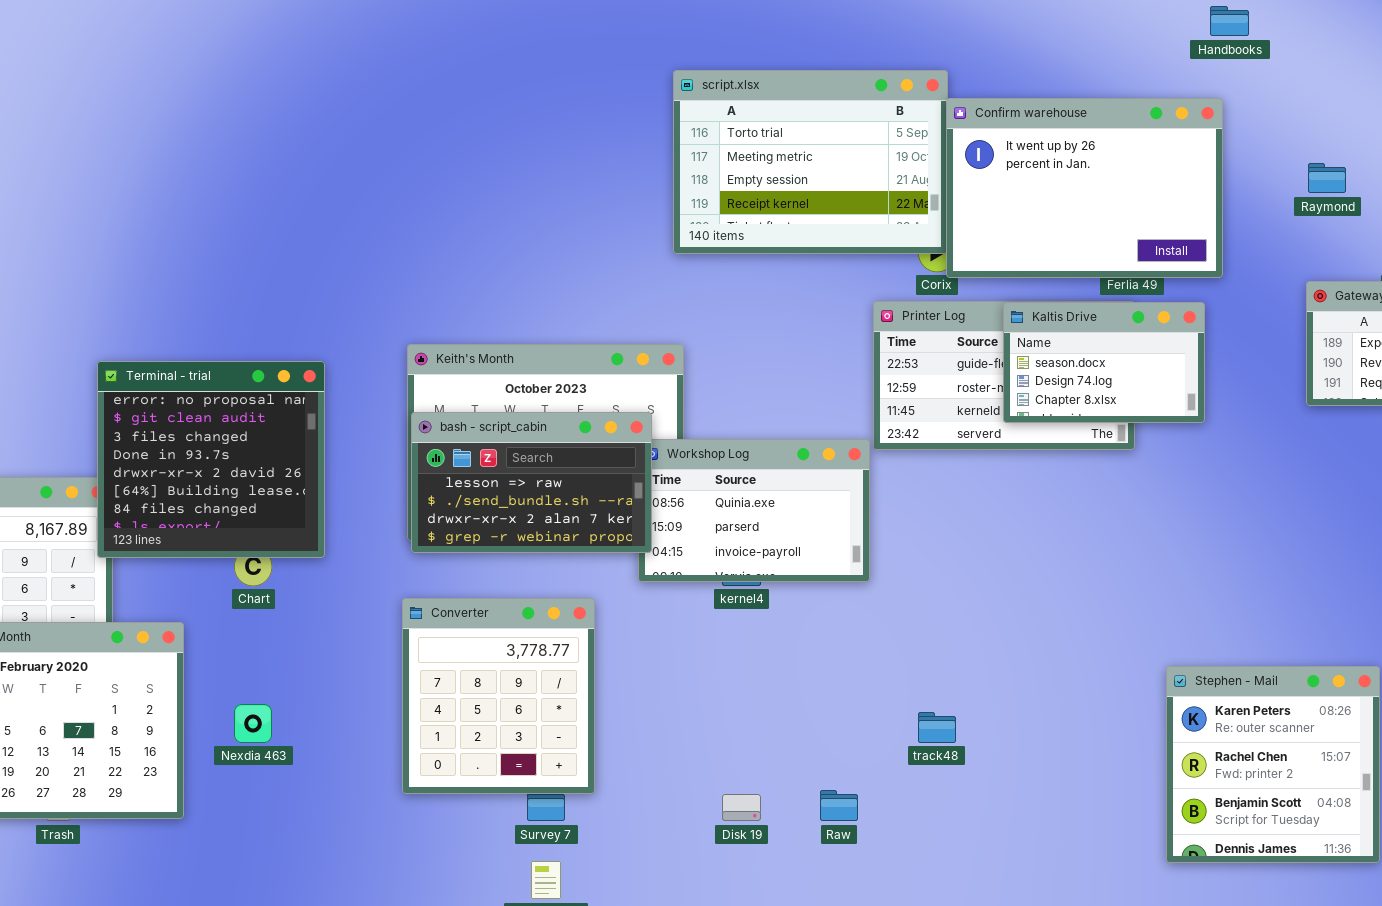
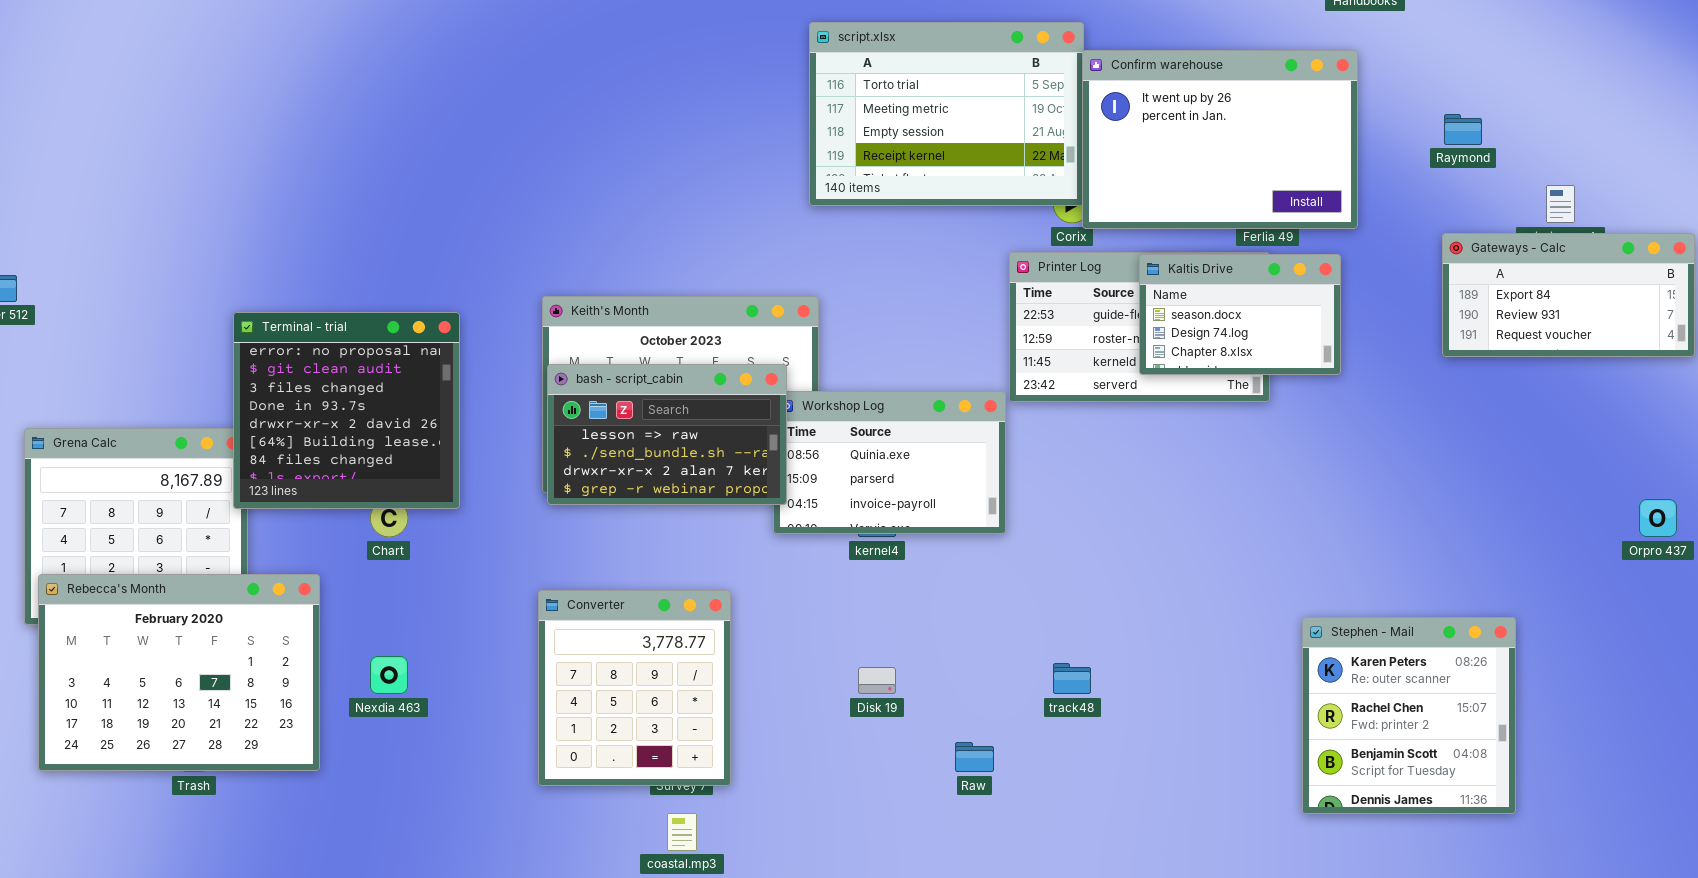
Converter: [402,598,595,794] -> [538,590,731,786], moved
Disk 19: [722,794,761,821] -> [858,667,896,694], moved

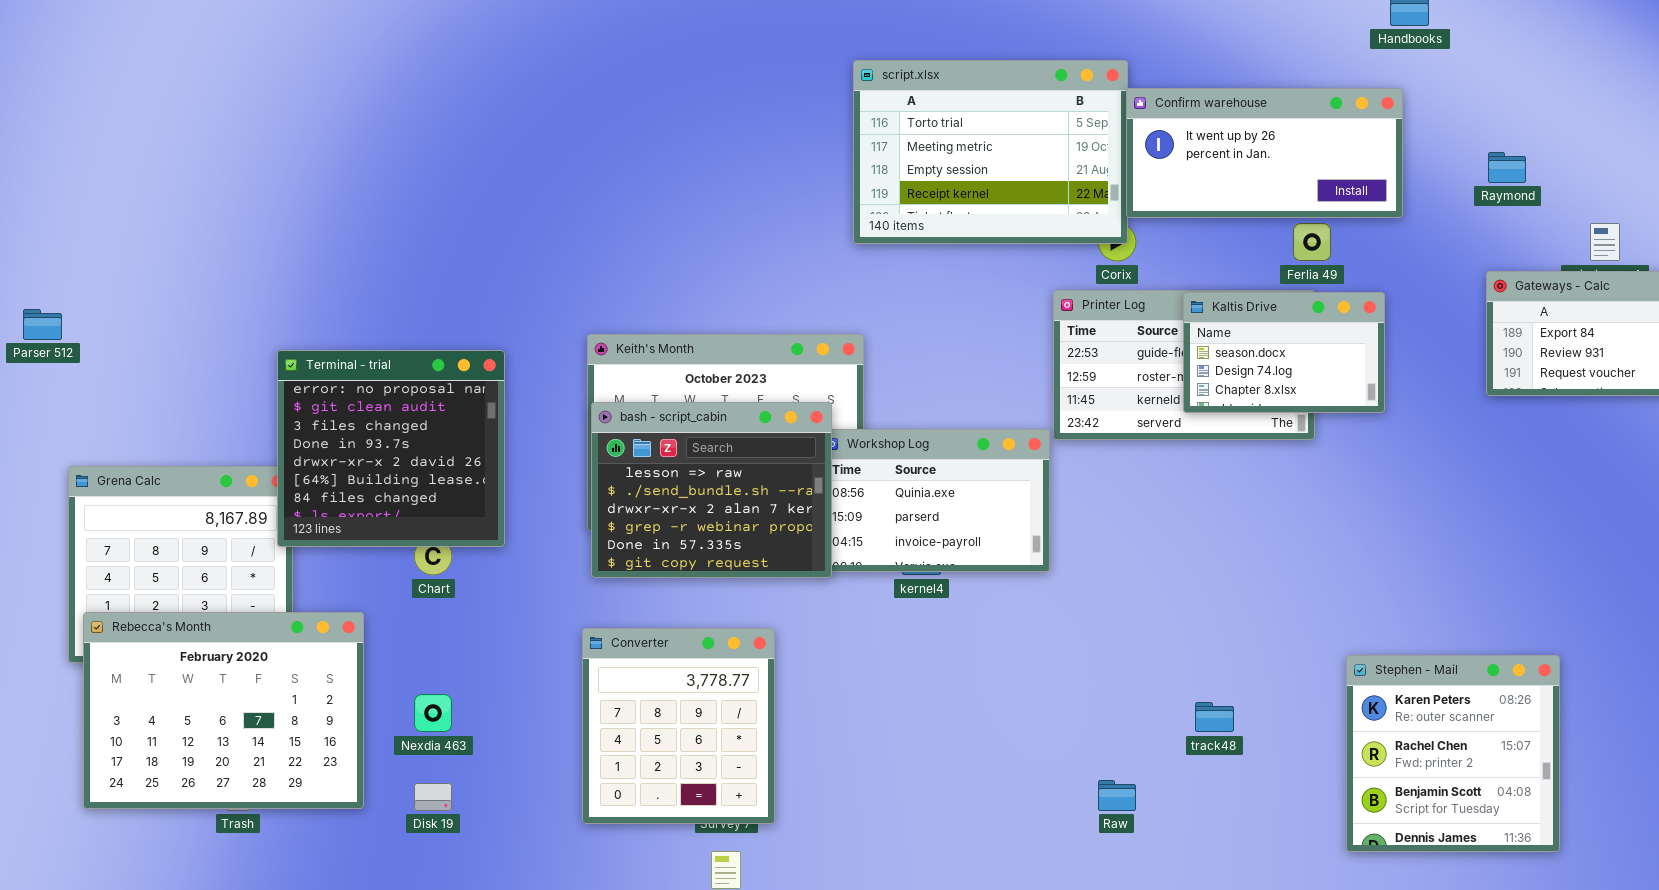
Confirm warehouse: [1082,50,1358,229] -> [1126,88,1403,218], resized
bash - script_cabin: [547,364,787,505] -> [591,402,832,578], resized
track48: [1053,663,1091,694] -> [1195,702,1234,732], moved
Disk 19: [858,667,896,694] -> [414,783,452,811], moved
Raw: [955,742,994,772] -> [1098,780,1136,811], moved

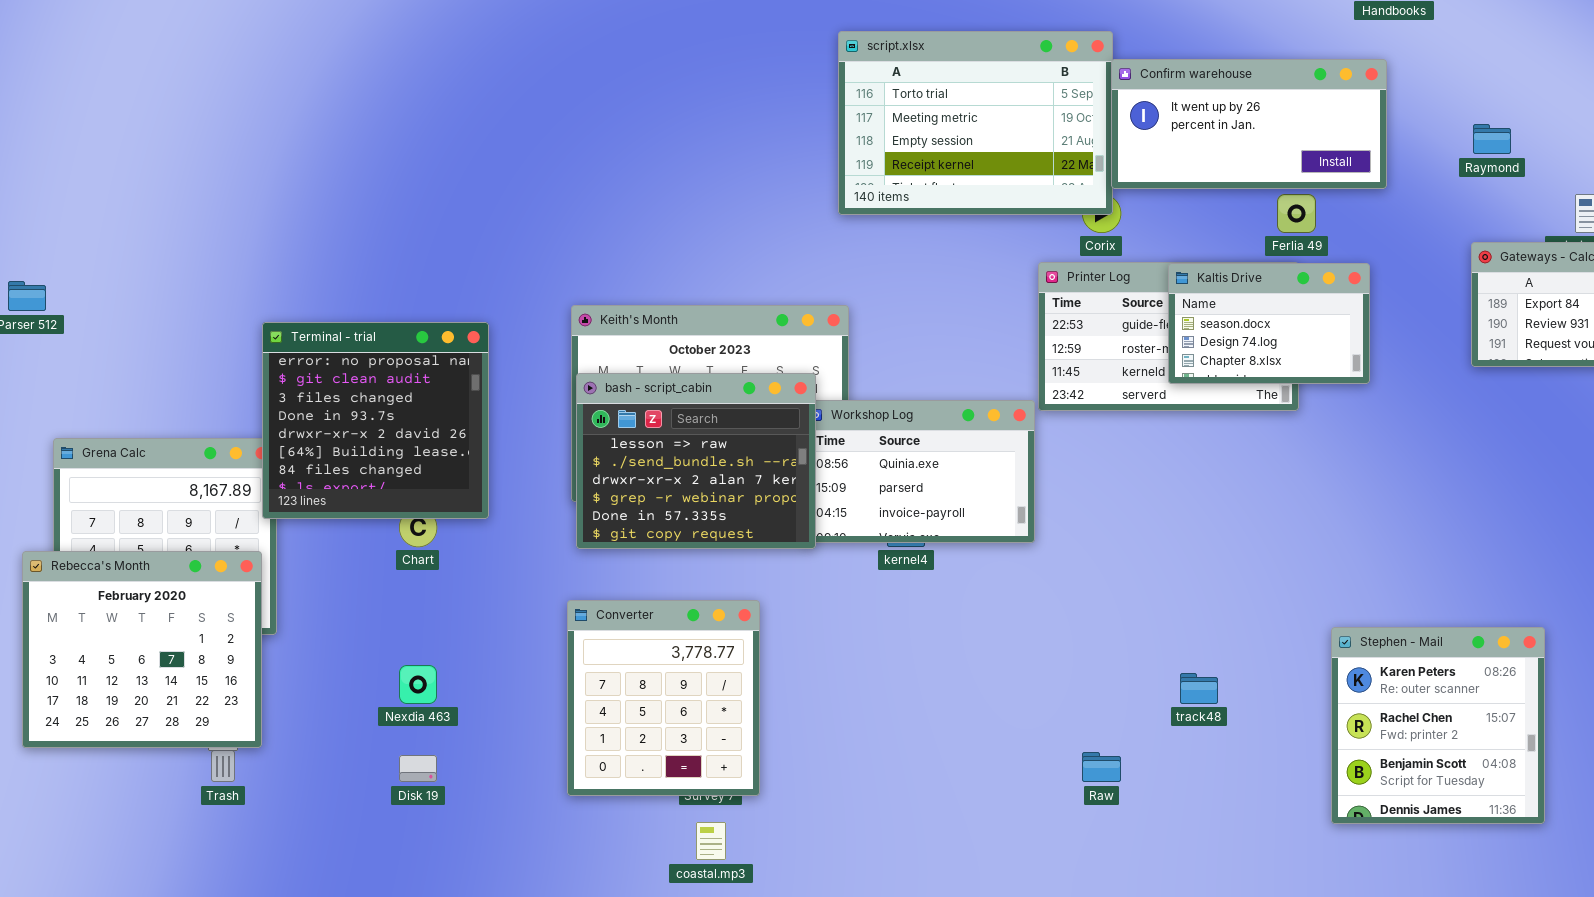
Rebecca's Month: [83,612,364,809] -> [22,551,262,748], moved, resized

